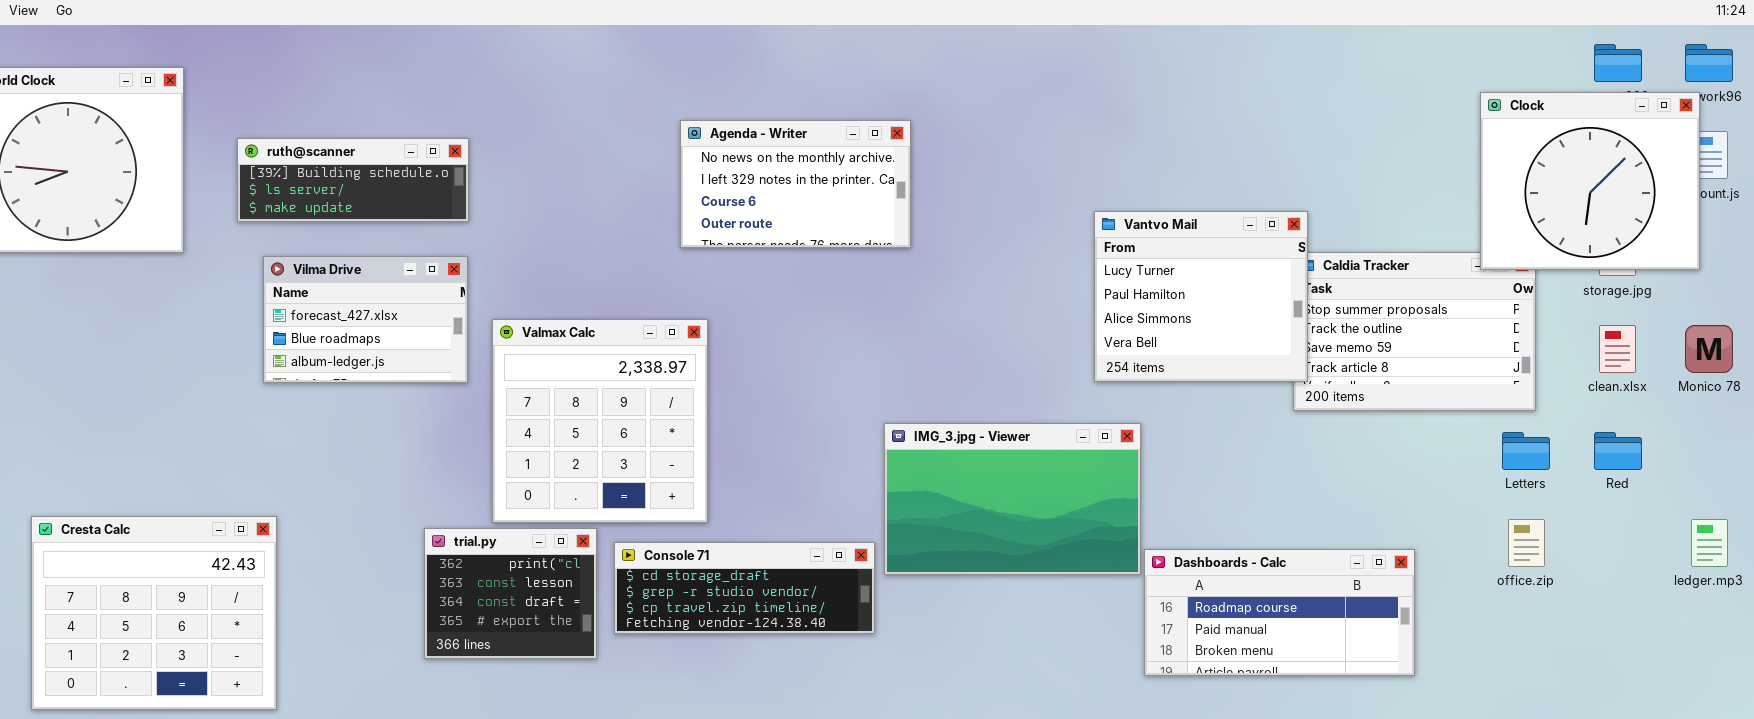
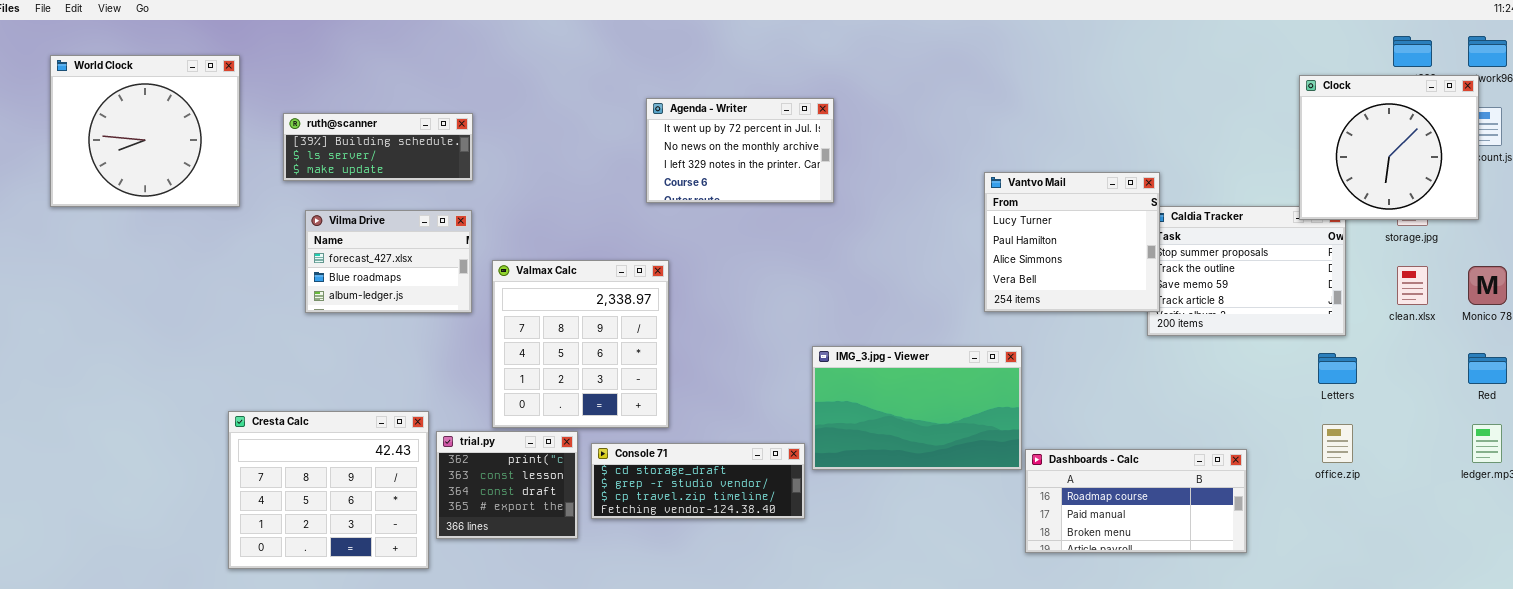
Agenda - Writer: [680,120,911,248] -> [646,98,834,203], scrolled up 1 row
Red: [1594,432,1642,470] -> [1468,353,1507,384], moved
Cresta Calc: [31,516,277,710] -> [228,411,429,569], moved

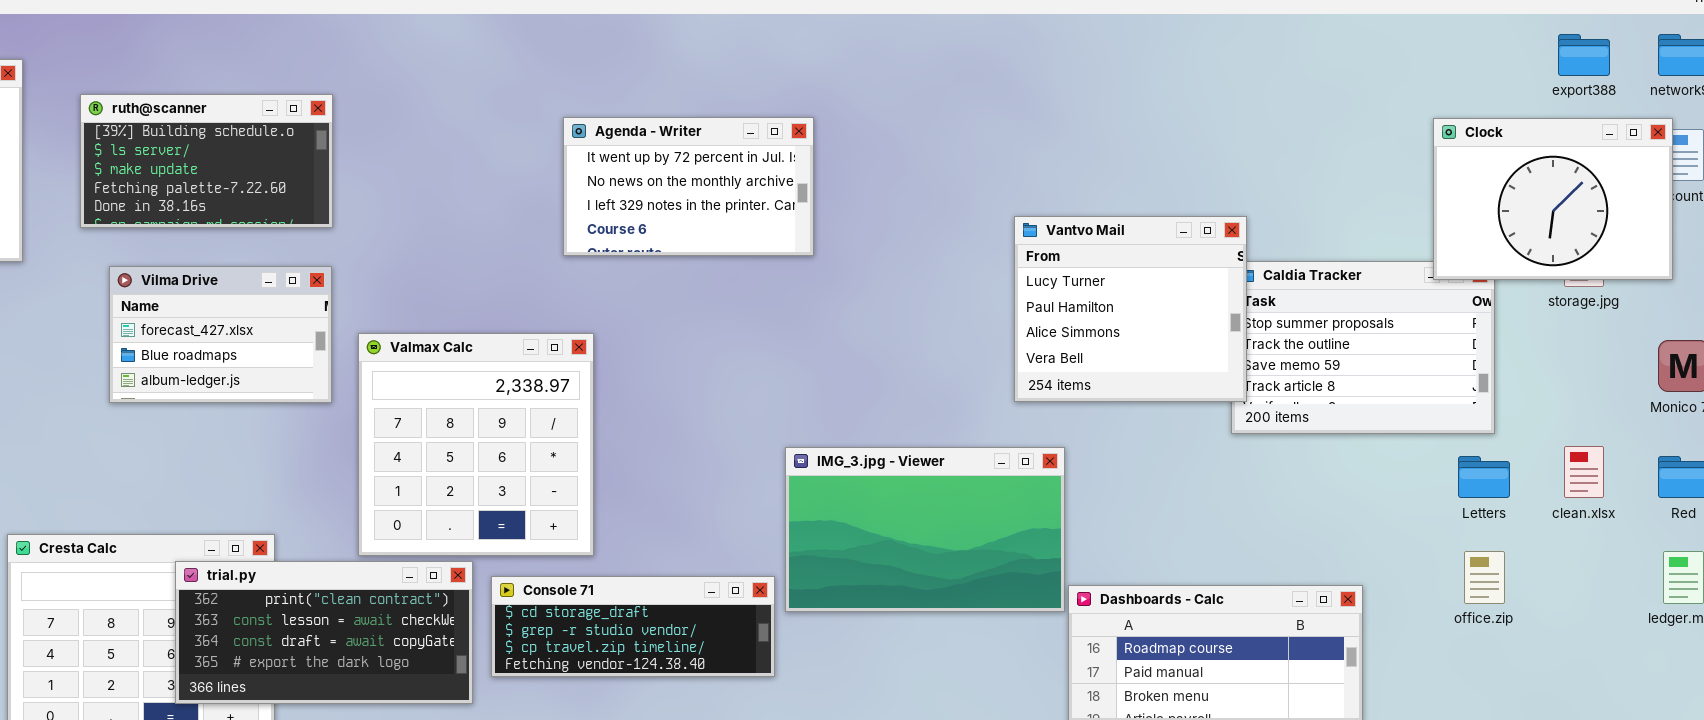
Clock: [1299,75,1479,220] -> [1433,118,1673,280], resized
ruth@scanner: [283,113,473,181] -> [80,94,333,228], resized
clean.xlsx: [1397,266,1428,305] -> [1564,446,1604,498], moved
trial.py: [436,431,578,539] -> [175,561,473,704], resized

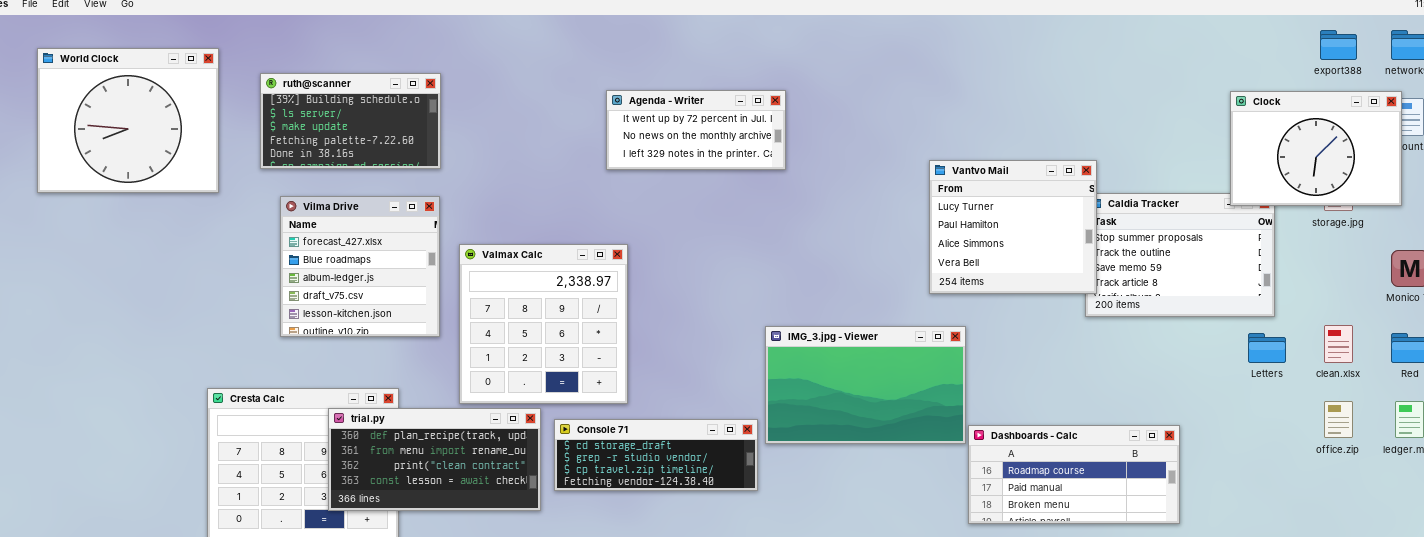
Agenda - Writer: [563,117,814,256] -> [606,90,786,170], resized
Vilma Drive: [109,266,332,403] -> [280,196,440,337], resized
office.zip: [1464,551,1505,604] -> [1324,401,1353,438], moved
trial.py: [175,561,473,704] -> [328,408,541,511], scrolled up 2 rows

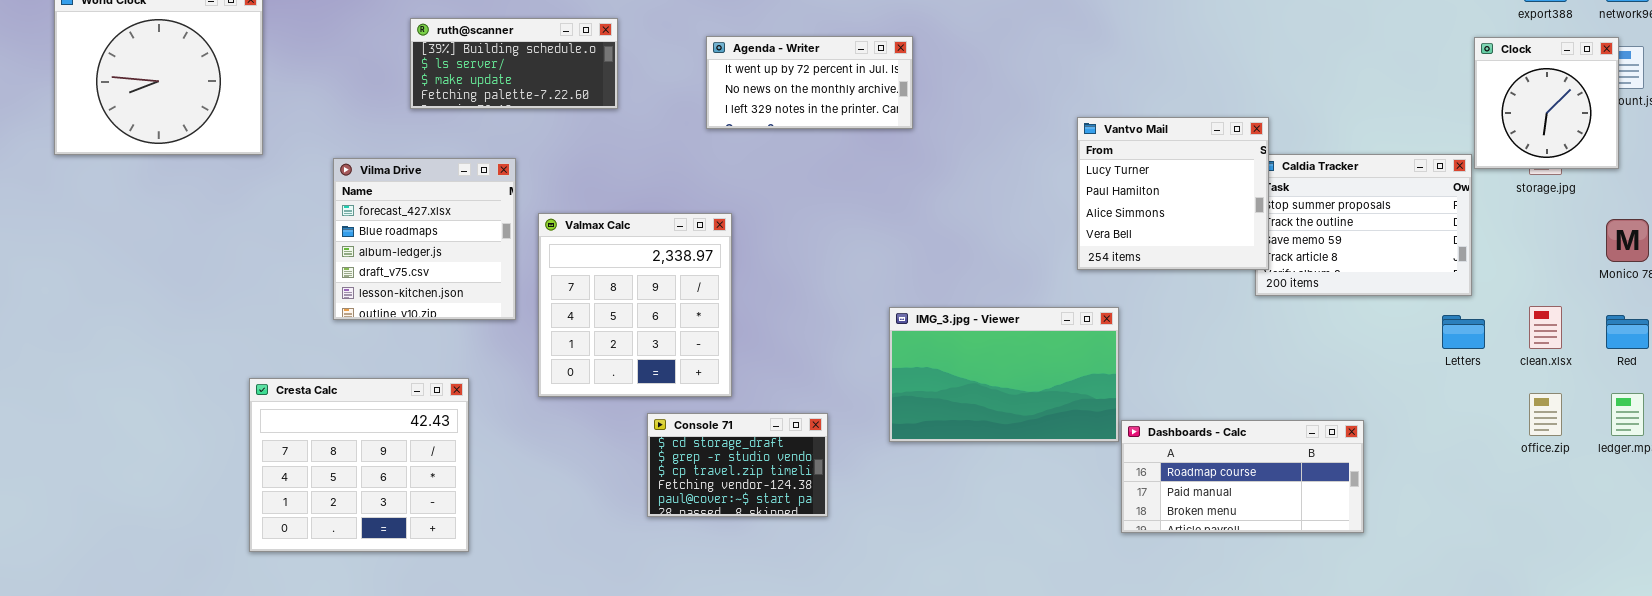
ruth@scanner: [260,73,441,169] -> [410,18,618,109], moved, resized
Clock: [1230,91,1402,206] -> [1474,37,1619,169], resized
trial.py: [328,408,541,511] -> none, closed
Console 71: [554,419,758,491] -> [647,413,828,517], resized

